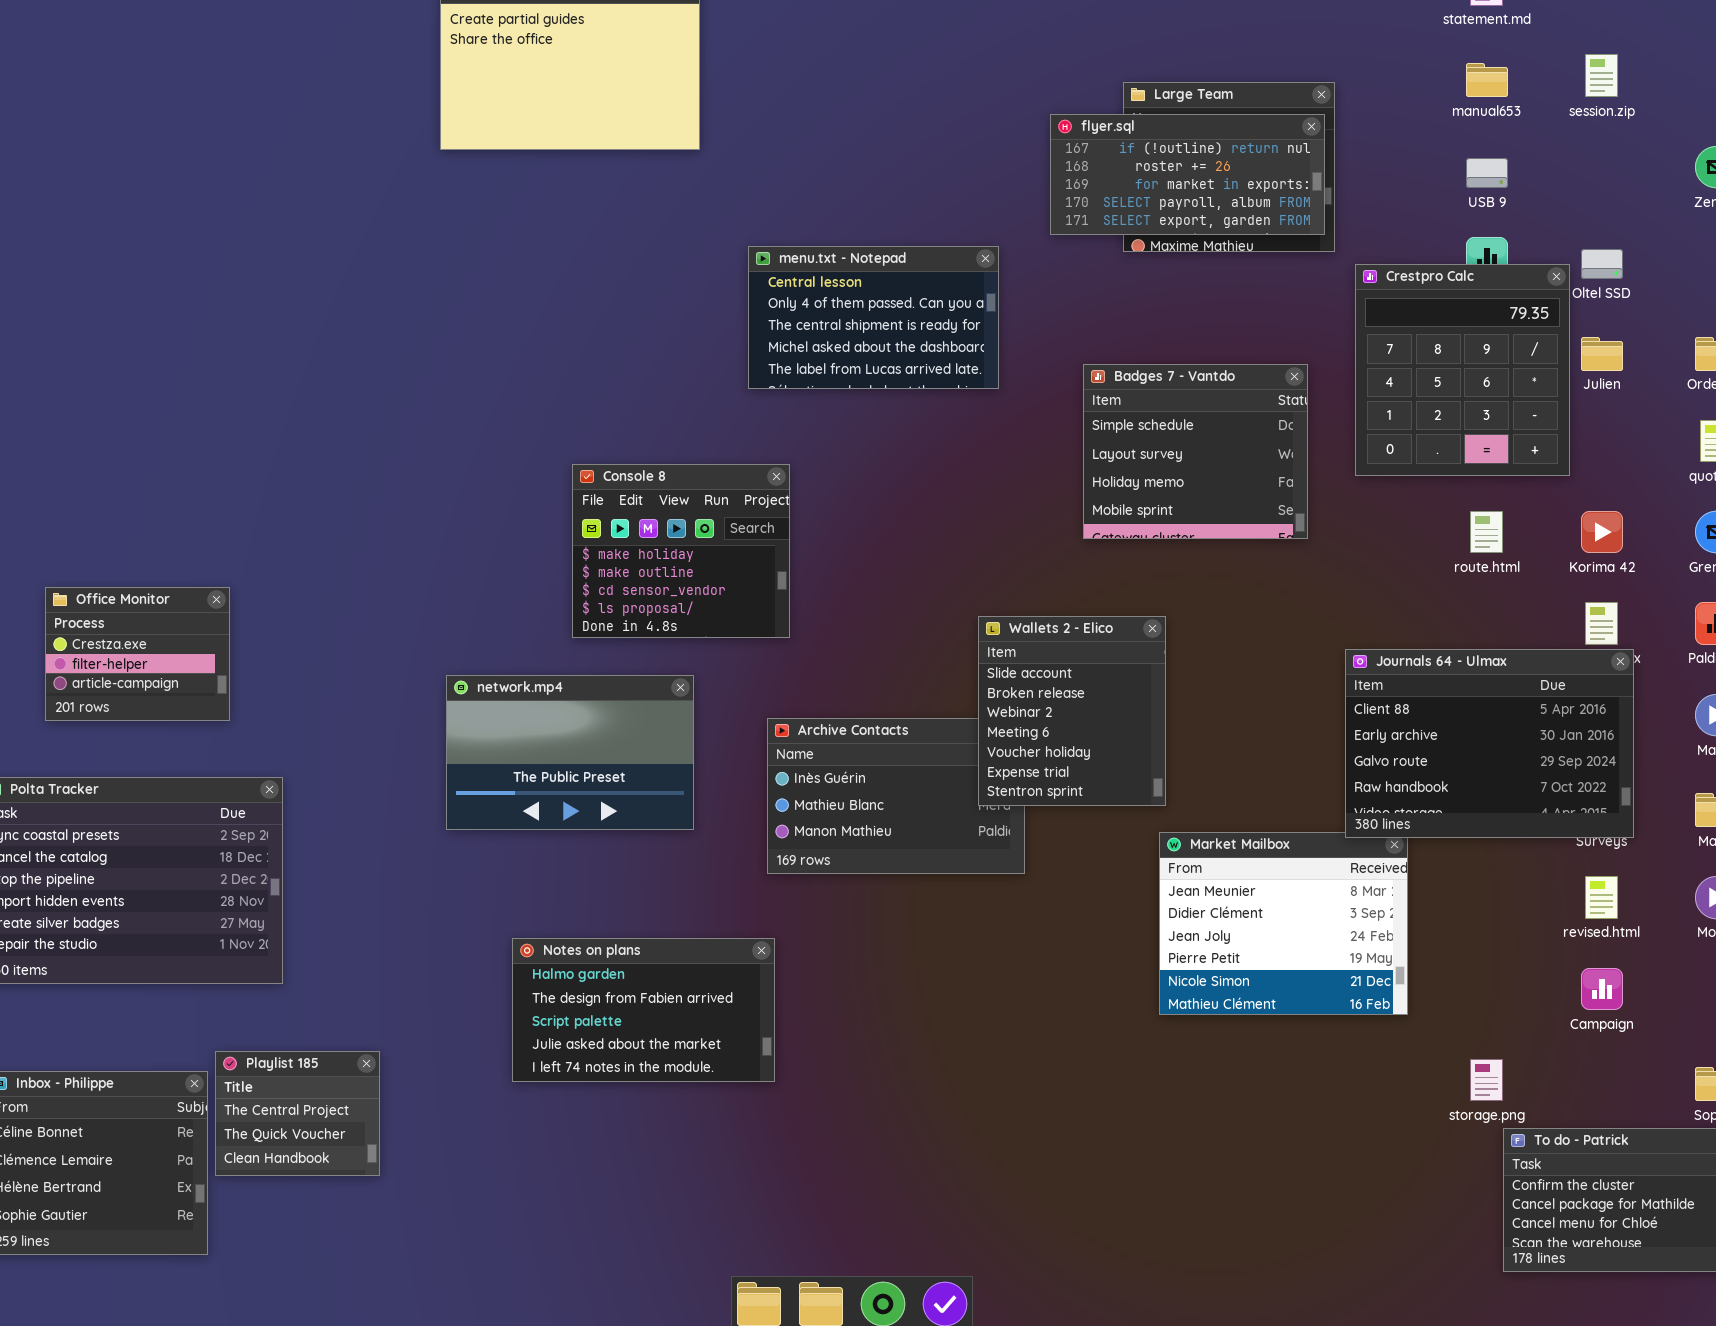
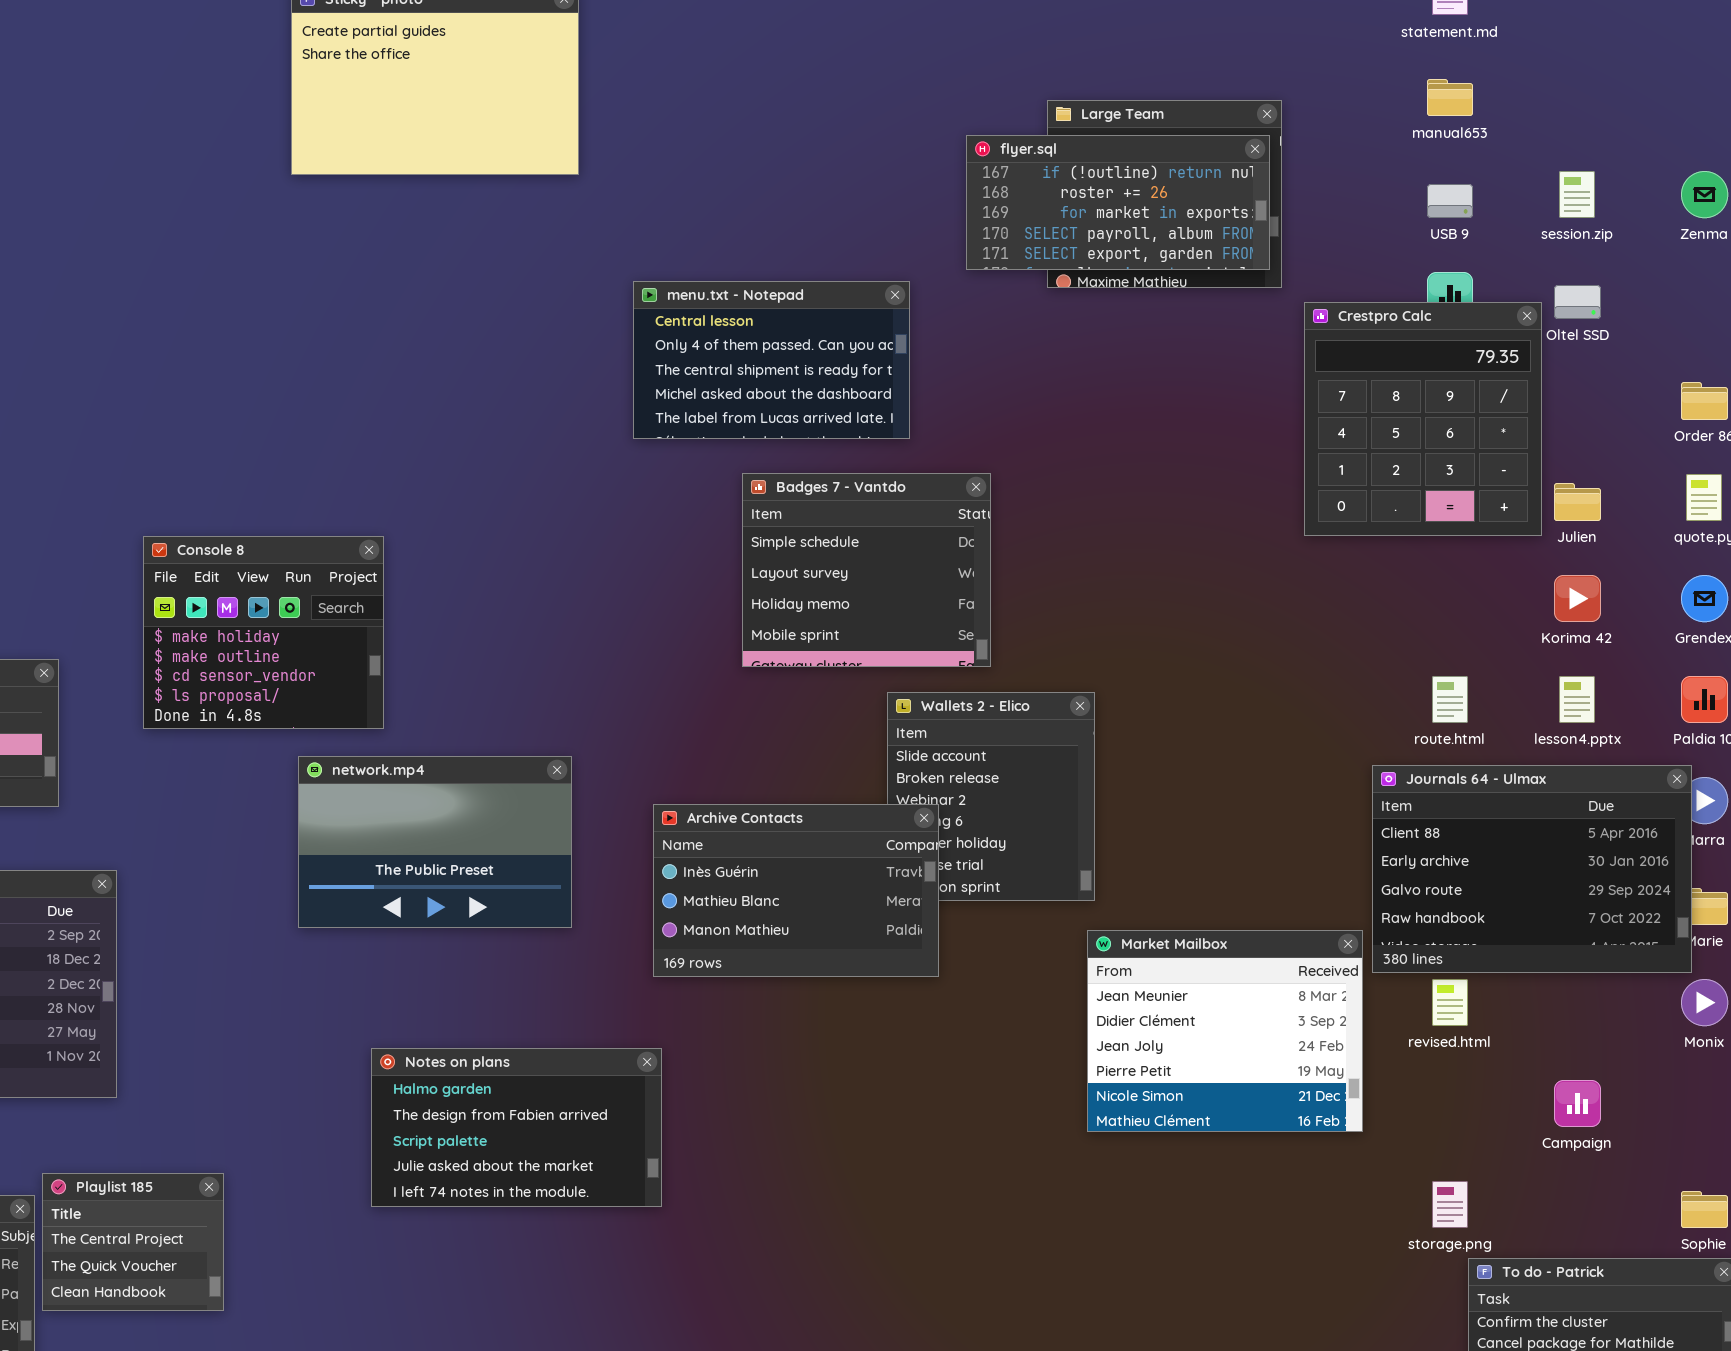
session.zip: [1585,54,1618,97] -> [1559,171,1595,218], moved
Julien: [1581,337,1623,371] -> [1554,483,1601,521], moved
Badges 7 - Vantdo: [1083,364,1308,539] -> [742,473,991,667], moved
Console 8: [572,464,790,638] -> [143,536,384,729], moved
route.html: [1470,511,1503,553] -> [1432,676,1468,723], moved
Journals 64 - Ulmax: [1345,649,1634,838] -> [1372,765,1692,973], moved
Archive Contacts: [767,718,1025,874] -> [653,804,939,977], raised
revised.html: [1585,876,1618,919] -> [1432,979,1468,1026], moved

